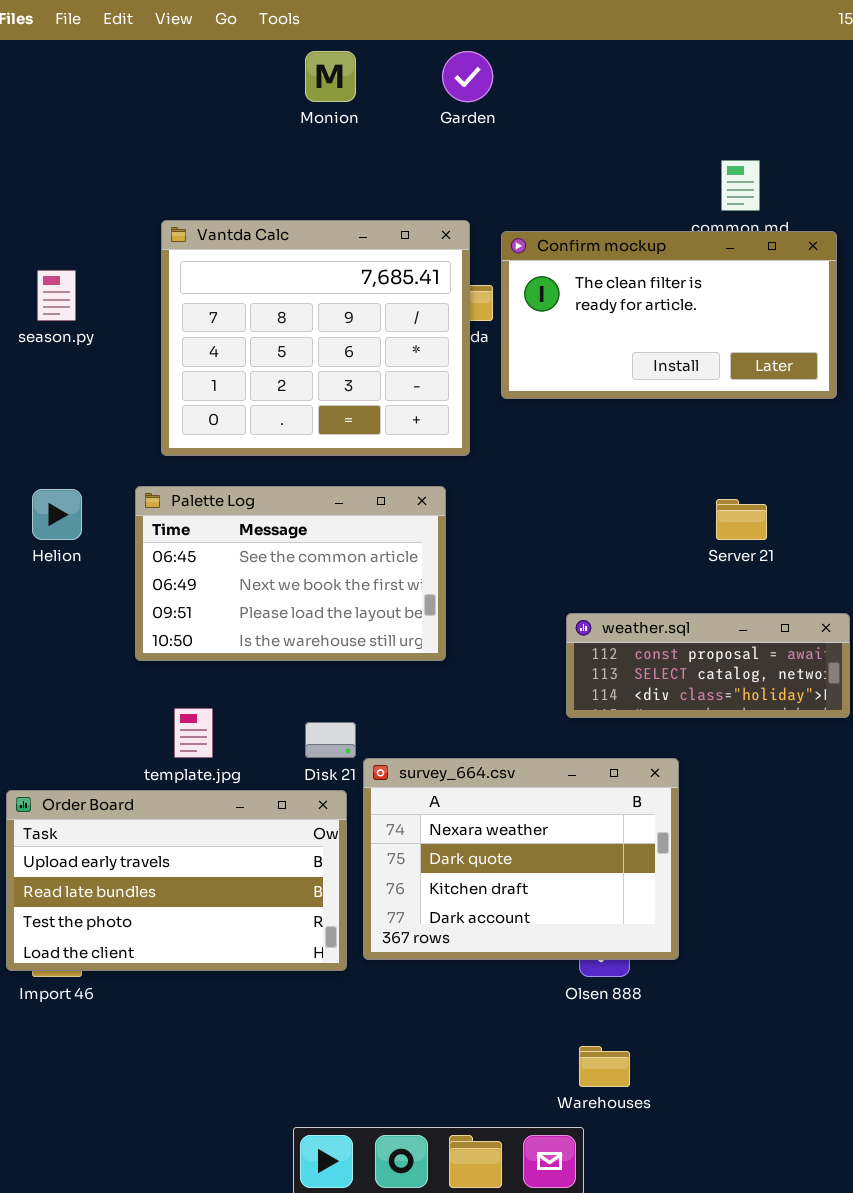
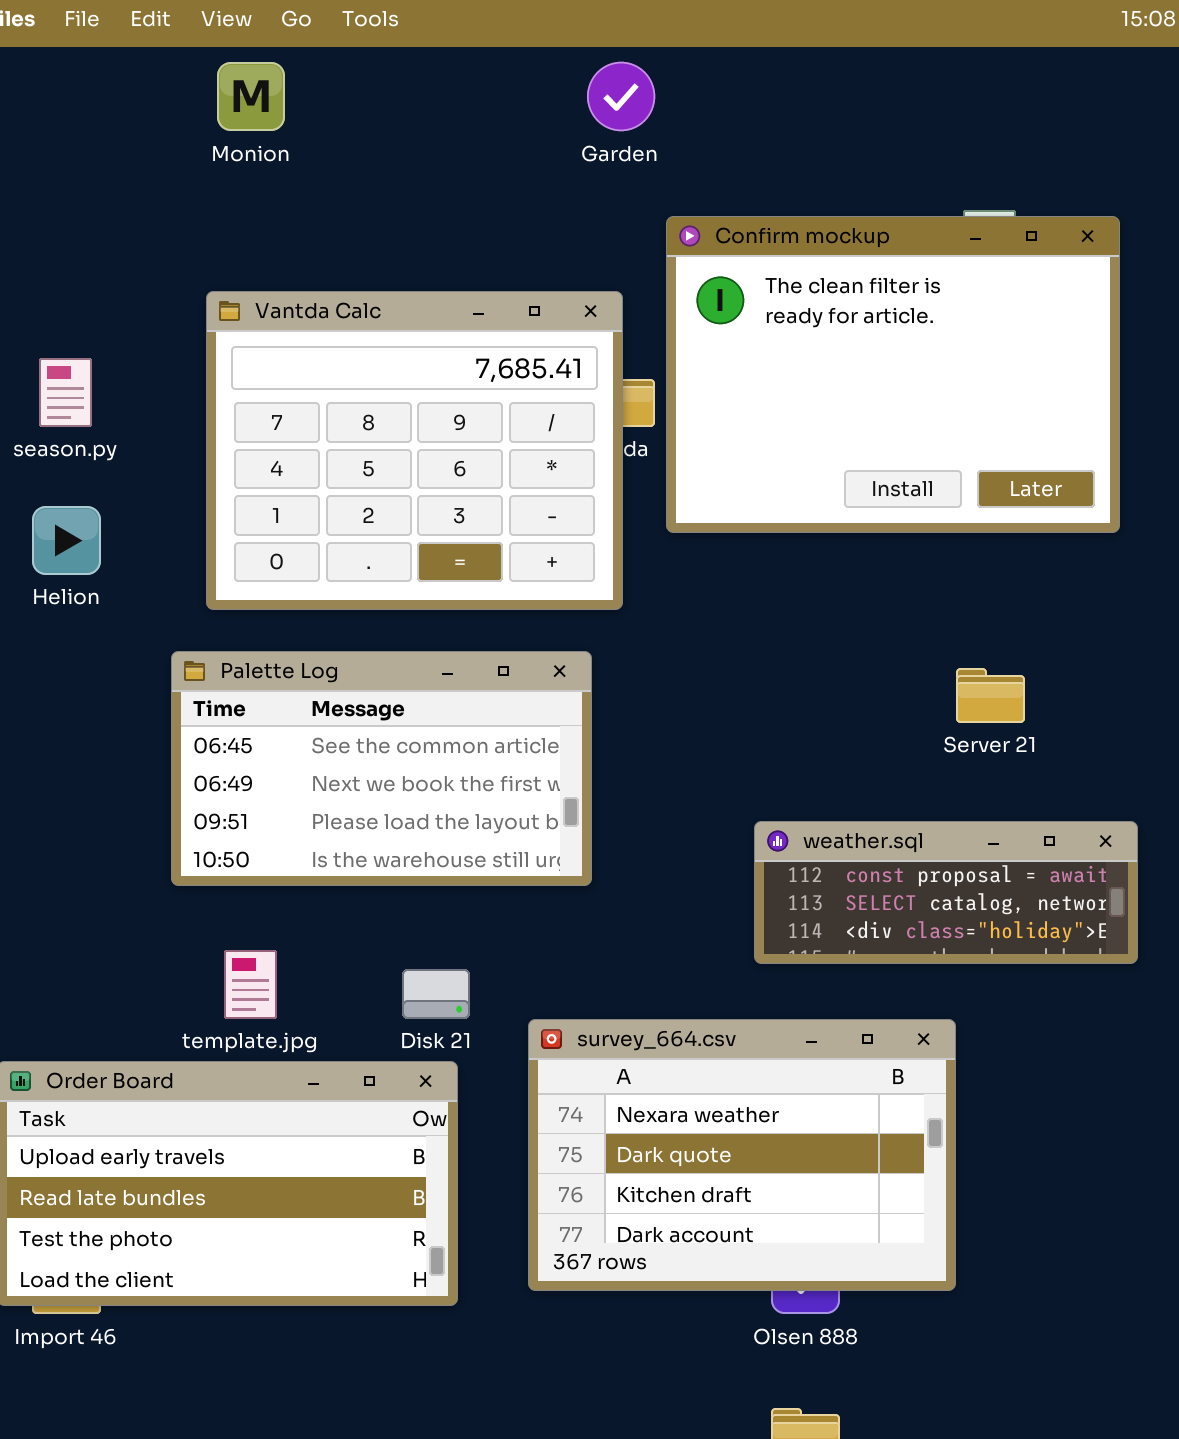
Monion: [305,51,356,102] -> [217,62,285,131], moved
Confirm mockup: [501,231,837,399] -> [666,216,1120,533], resized
Helion: [32,489,82,540] -> [32,506,101,575], moved
survey_664.csv: [363,758,679,960] -> [528,1019,956,1291], moved

